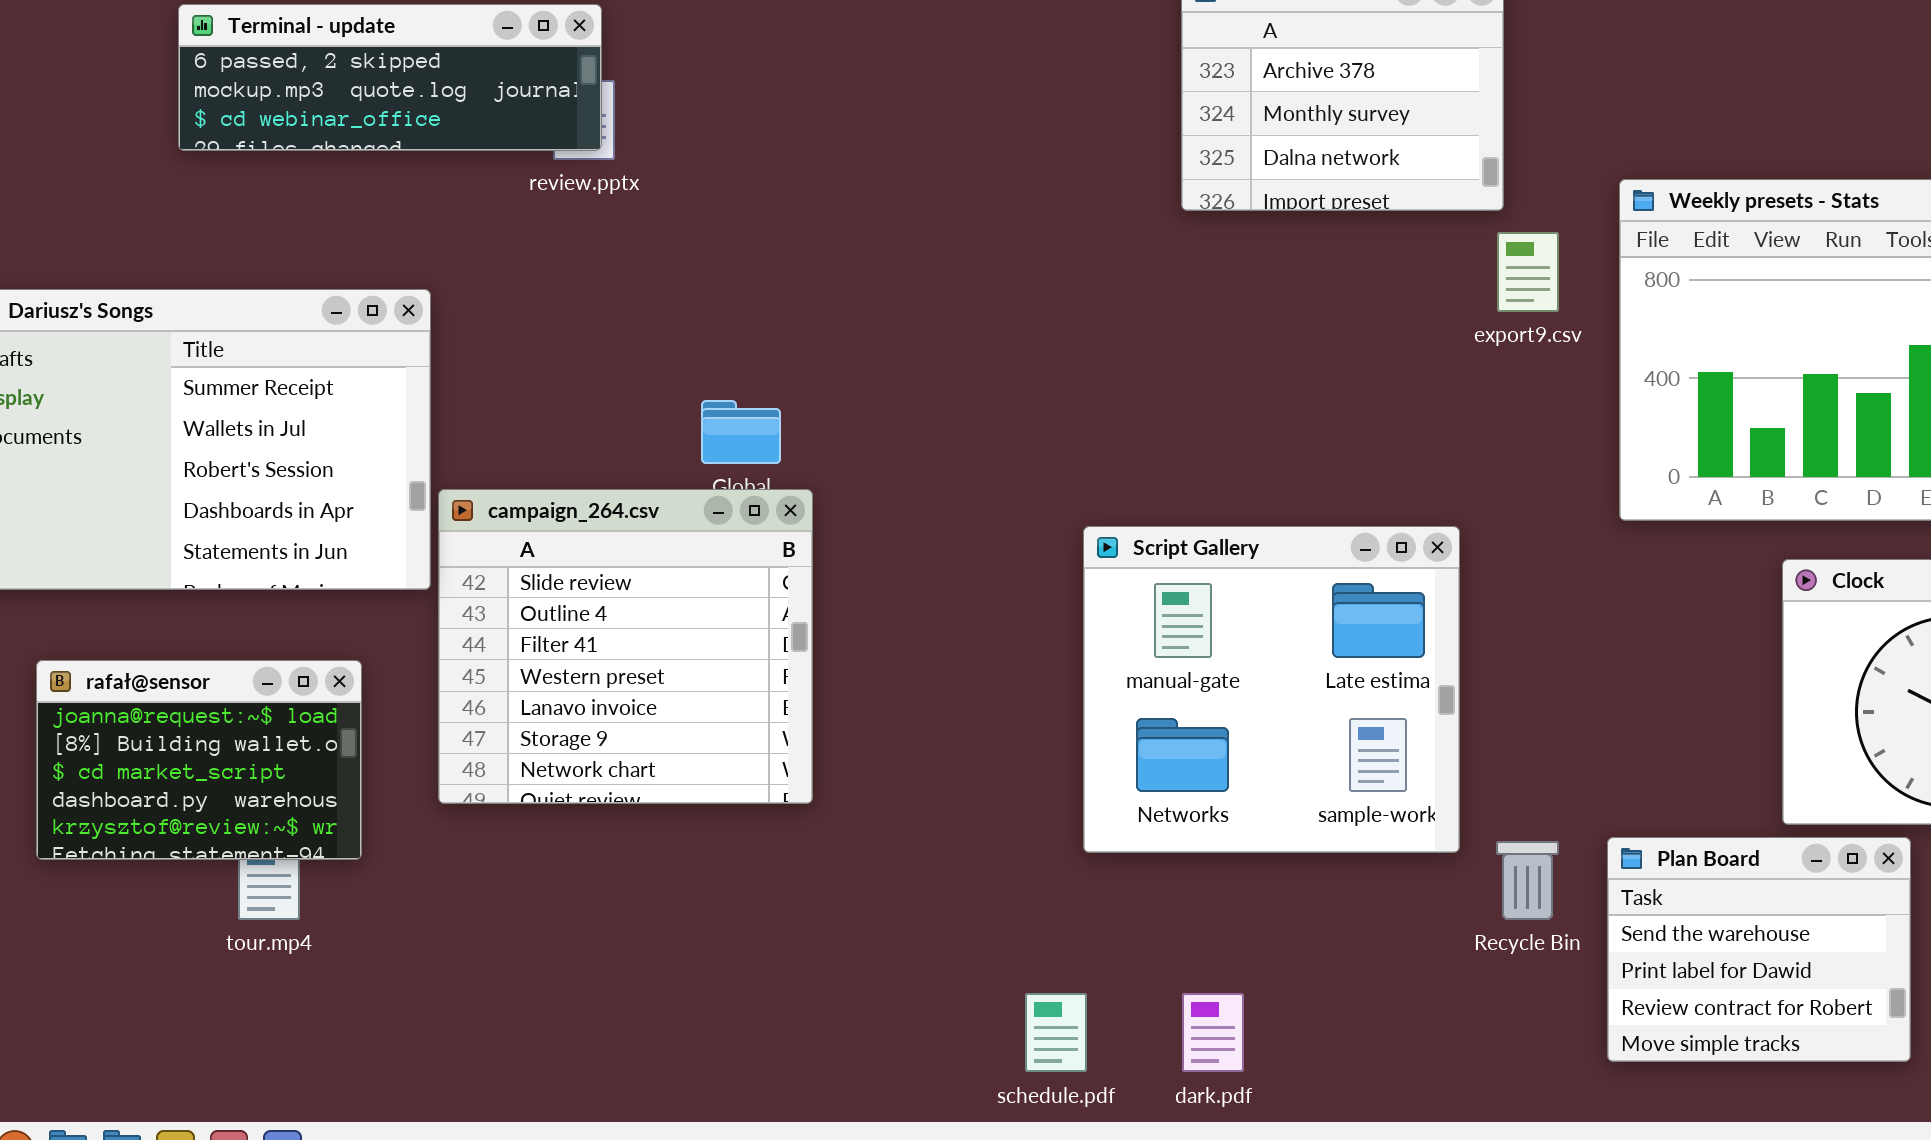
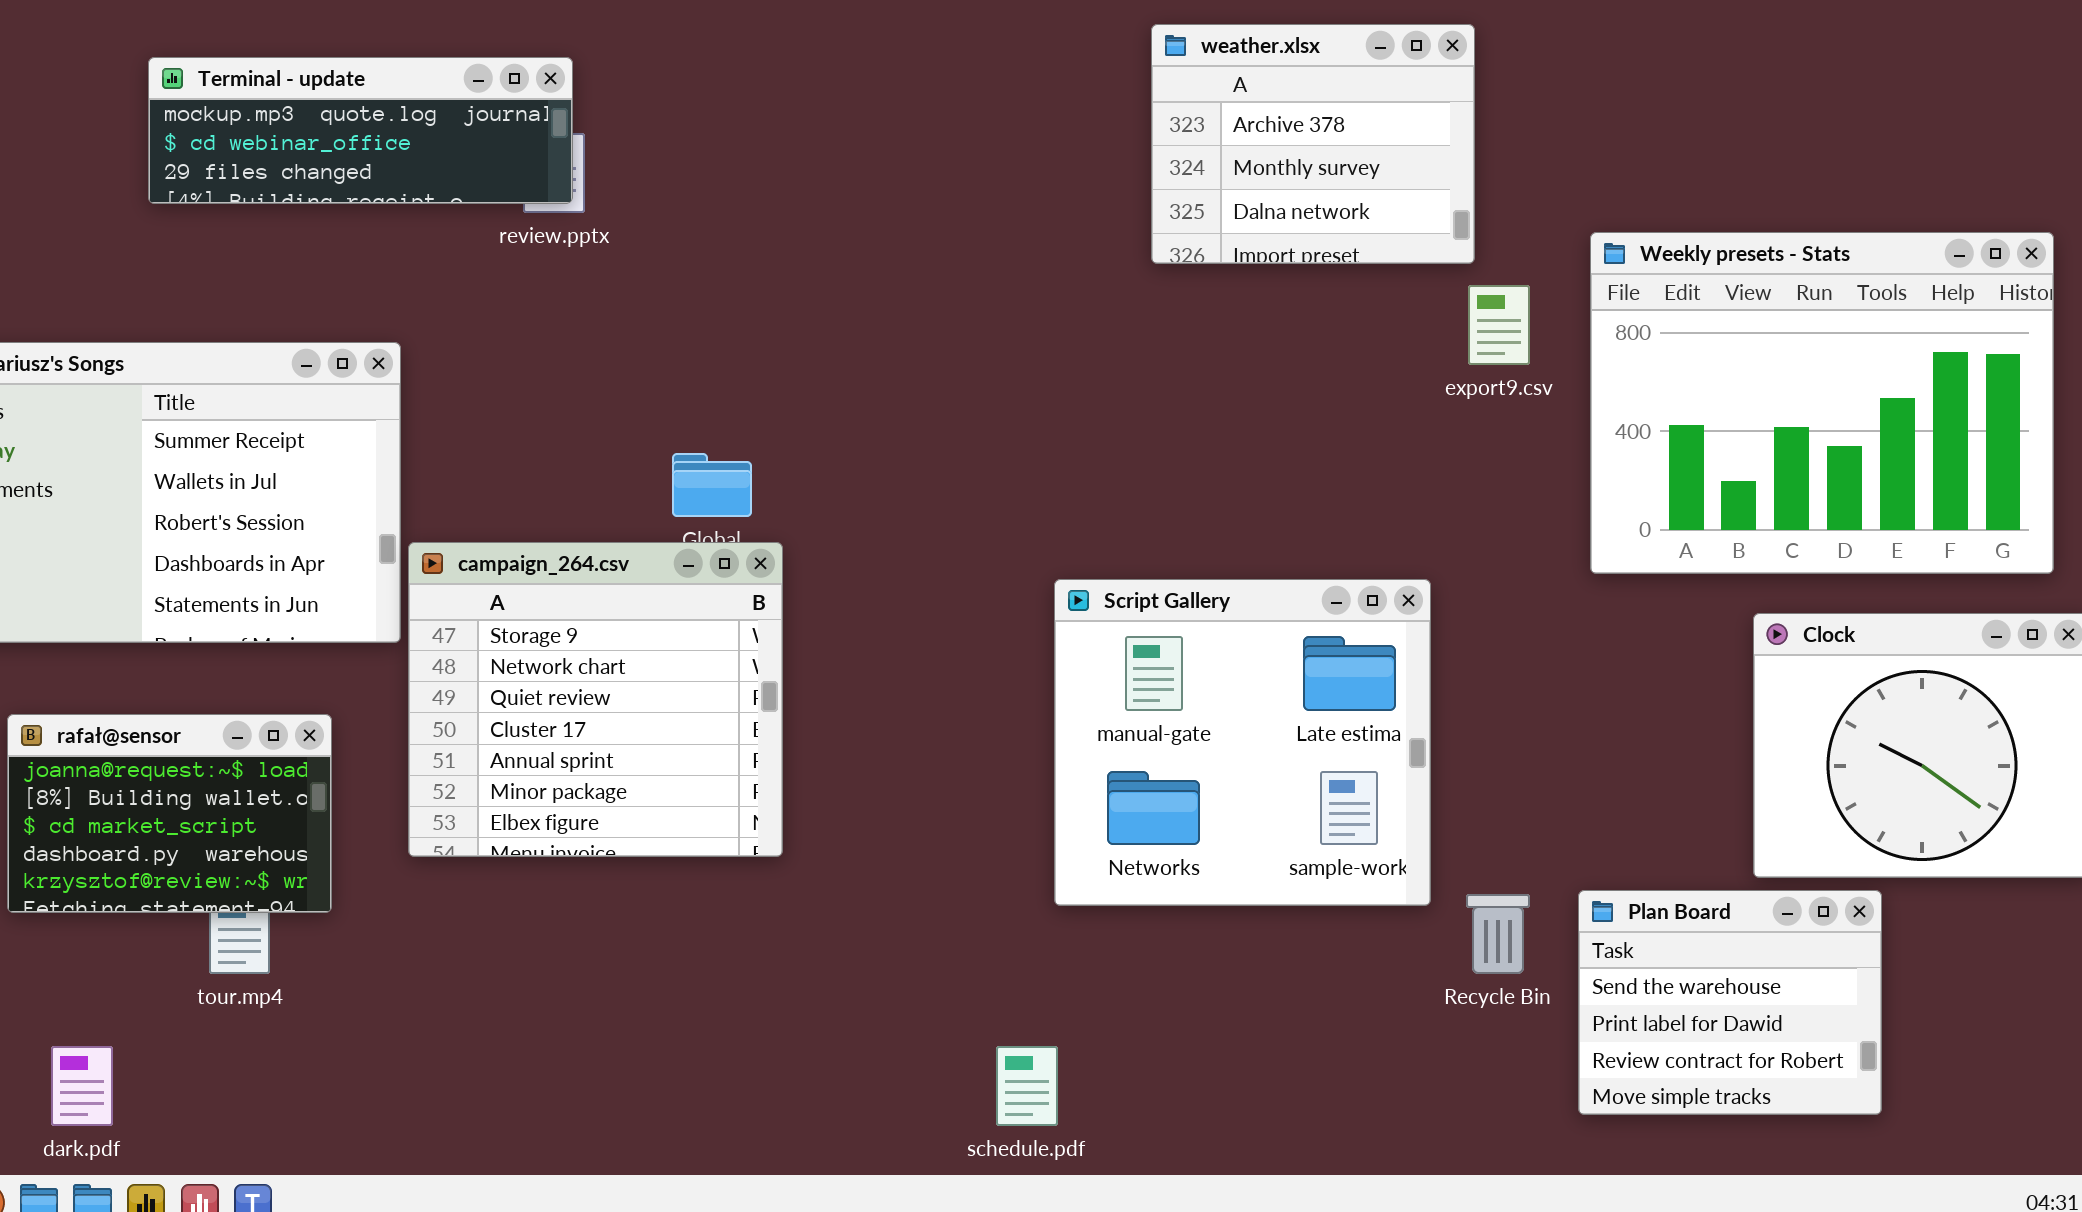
Terminal - update: [178,4,602,151] -> [148,57,573,204], scrolled down 1 row
campaign_264.csv: [438,489,813,804] -> [408,542,783,857], scrolled down 5 rows
dark.pdf: [1182,993,1244,1072] -> [51,1046,113,1126], moved

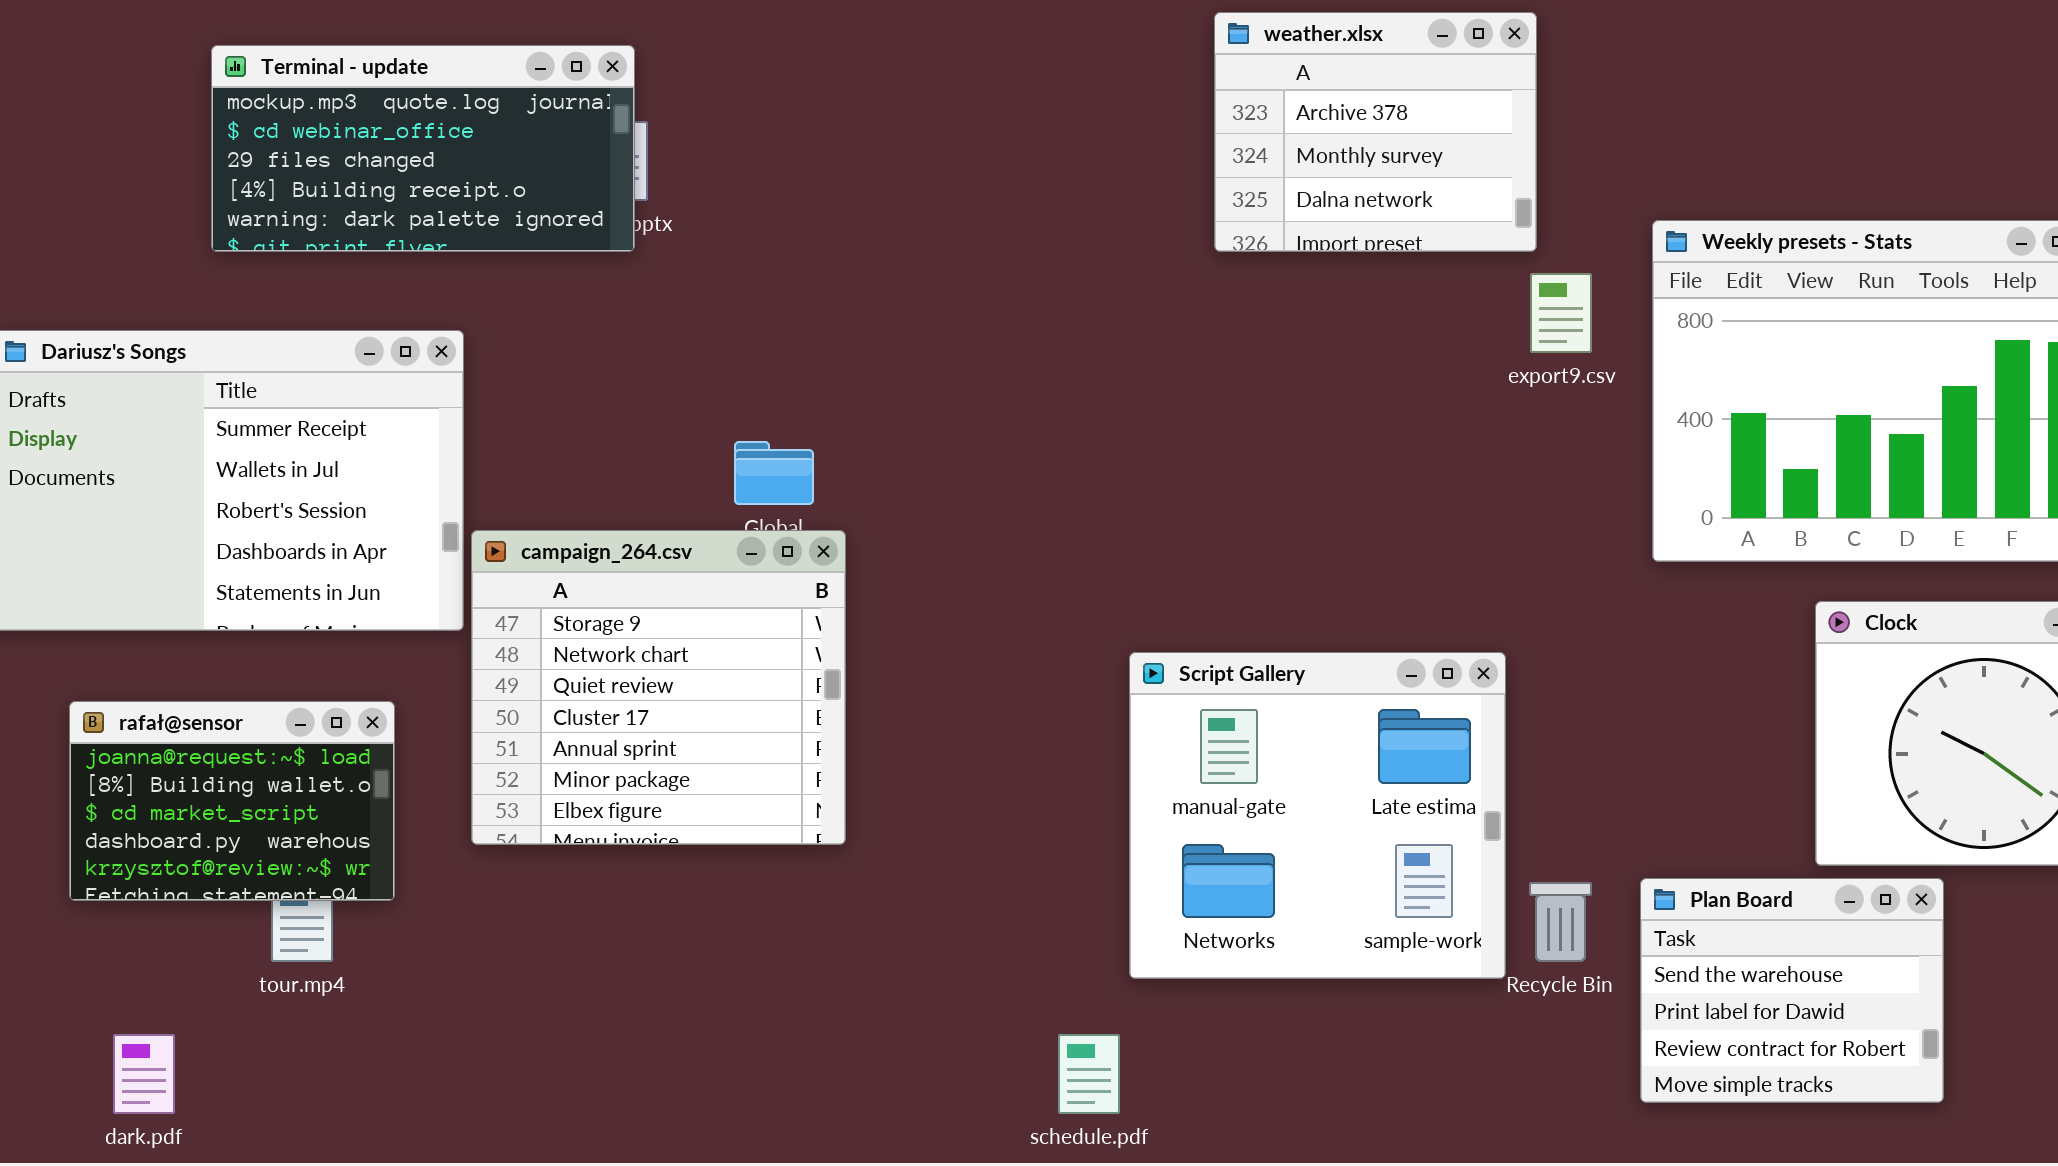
Terminal - update: [148,57,573,204] -> [211,45,635,252], resized
Script Gallery: [1054,579,1431,906] -> [1129,652,1506,979], moved

